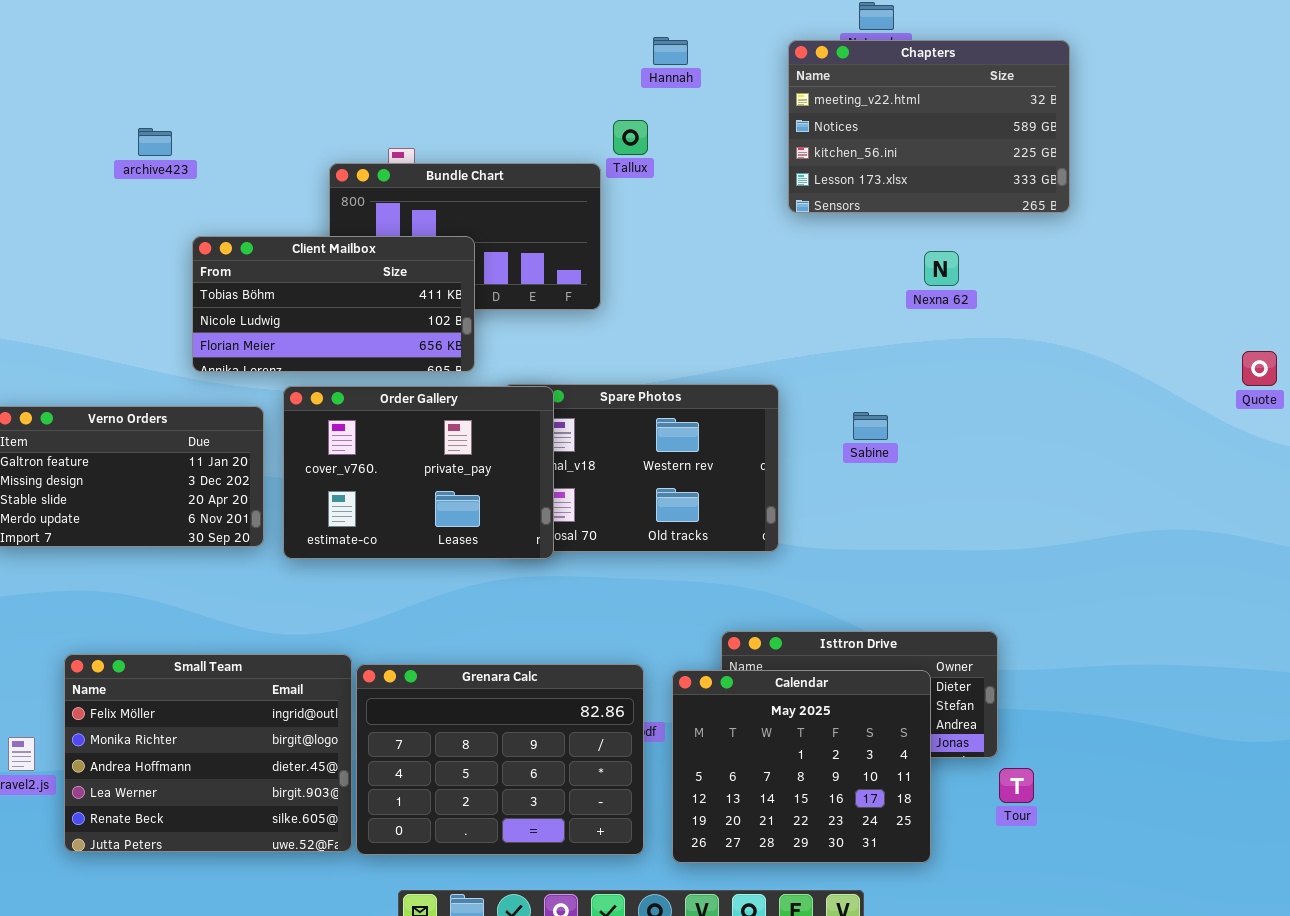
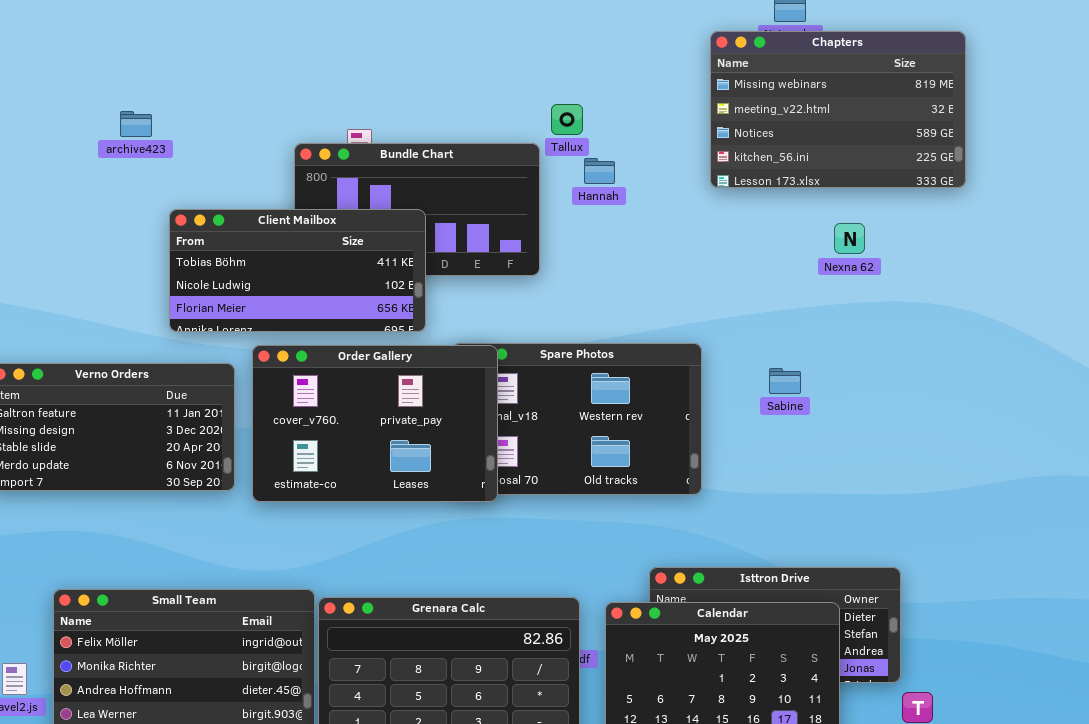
Hannah: [653,37,688,65] -> [584,158,615,184], moved
Chapters: [788,40,1070,213] -> [710,31,966,188], scrolled up 1 row

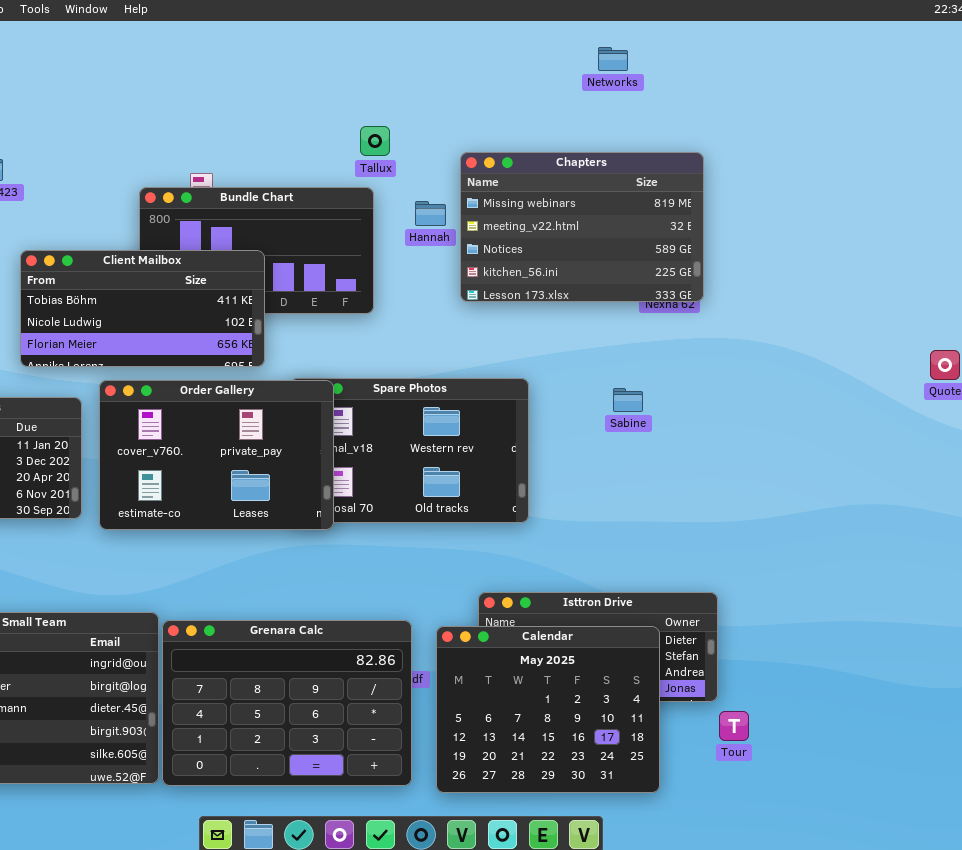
Chapters: [710,31,966,188] -> [460,152,704,302], moved
Tallux: [551,104,583,135] -> [360,126,390,156], moved
Sabine: [769,368,801,394] -> [613,388,643,412], moved

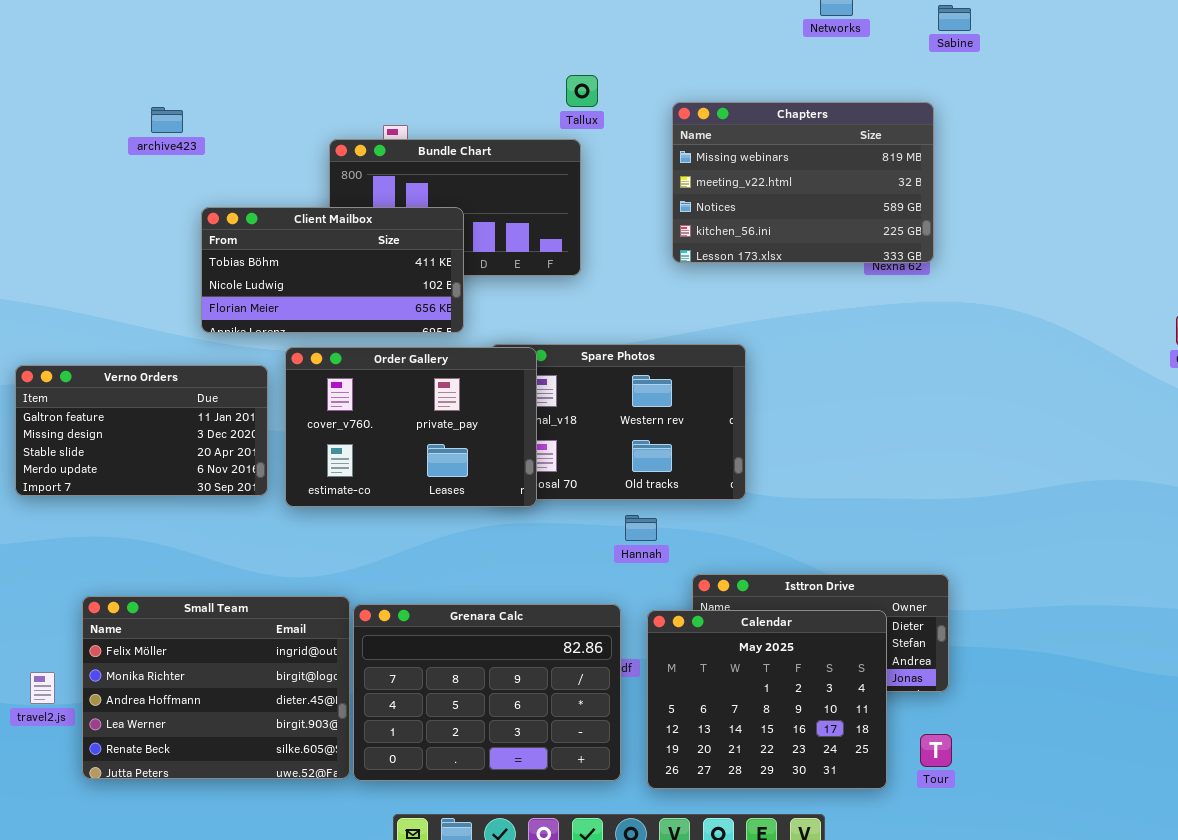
Hannah: [415,201,446,226] -> [625,515,657,541], moved
Sabine: [613,388,643,412] -> [938,5,971,31], moved
Tour: [719,711,749,741] -> [920,734,952,767], moved

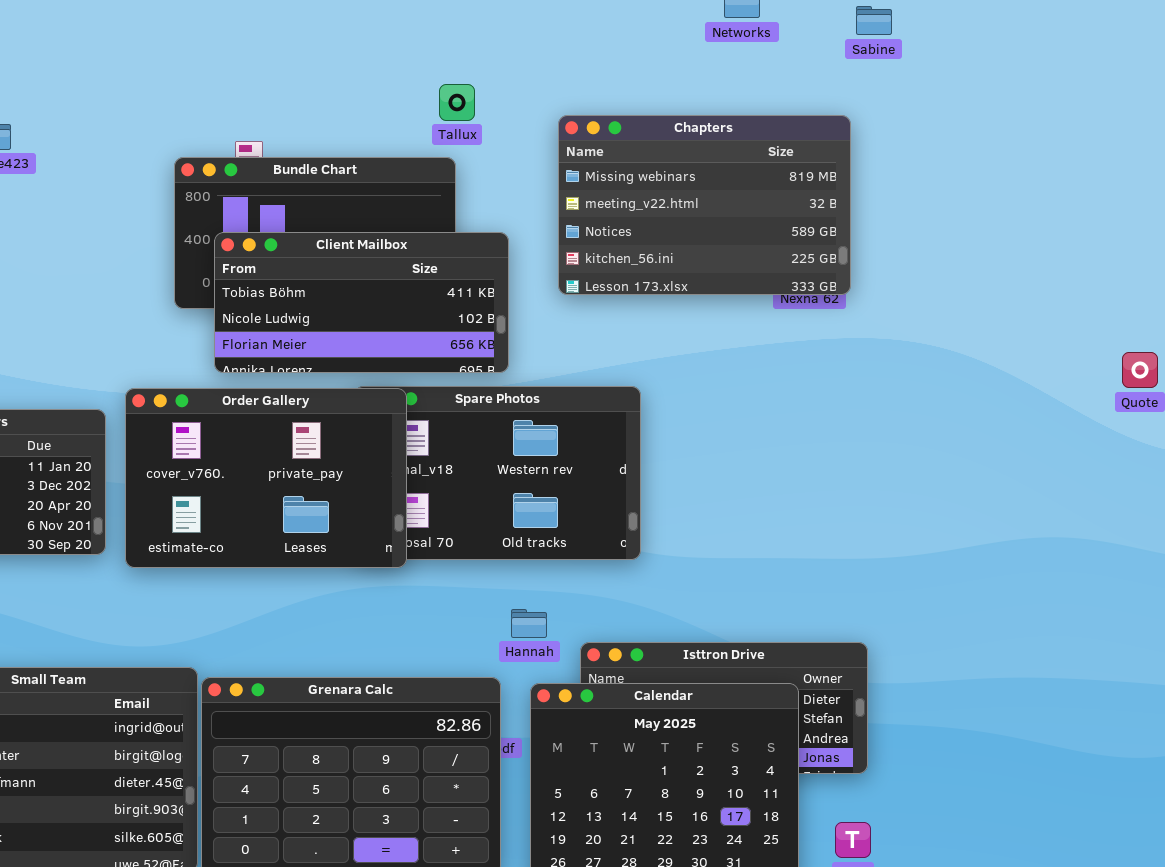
Client Mailbox: [201,207,464,333] -> [214,232,509,373], moved
Hannah: [625,515,657,541] -> [511,609,547,638], moved

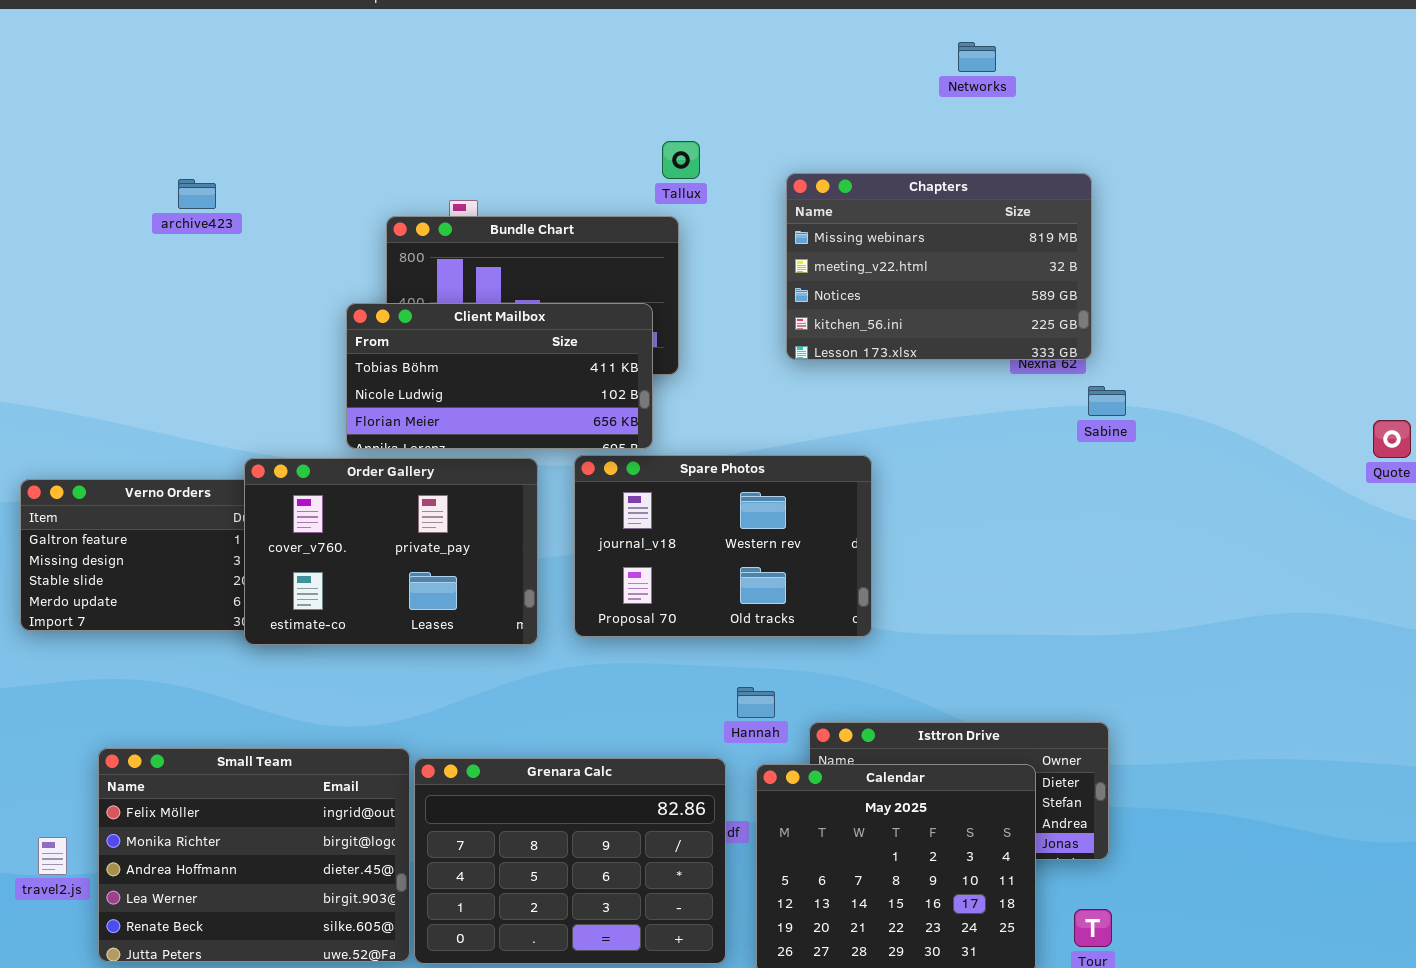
Sabine: [856,6,892,35] -> [1088,386,1126,416], moved
Client Mailbox: [214,232,509,373] -> [346,303,653,449], moved
Order Gallery: [125,388,407,568] -> [244,458,538,645], moved

